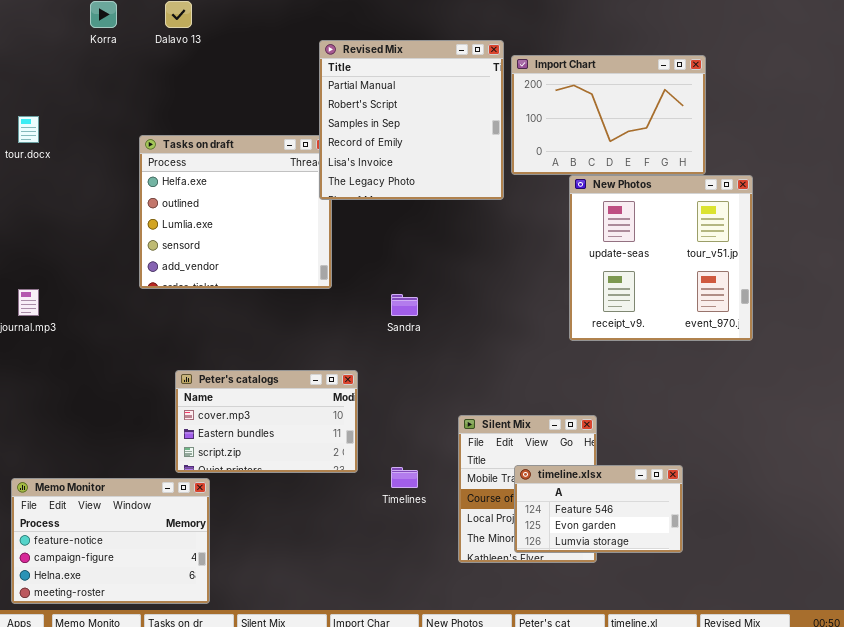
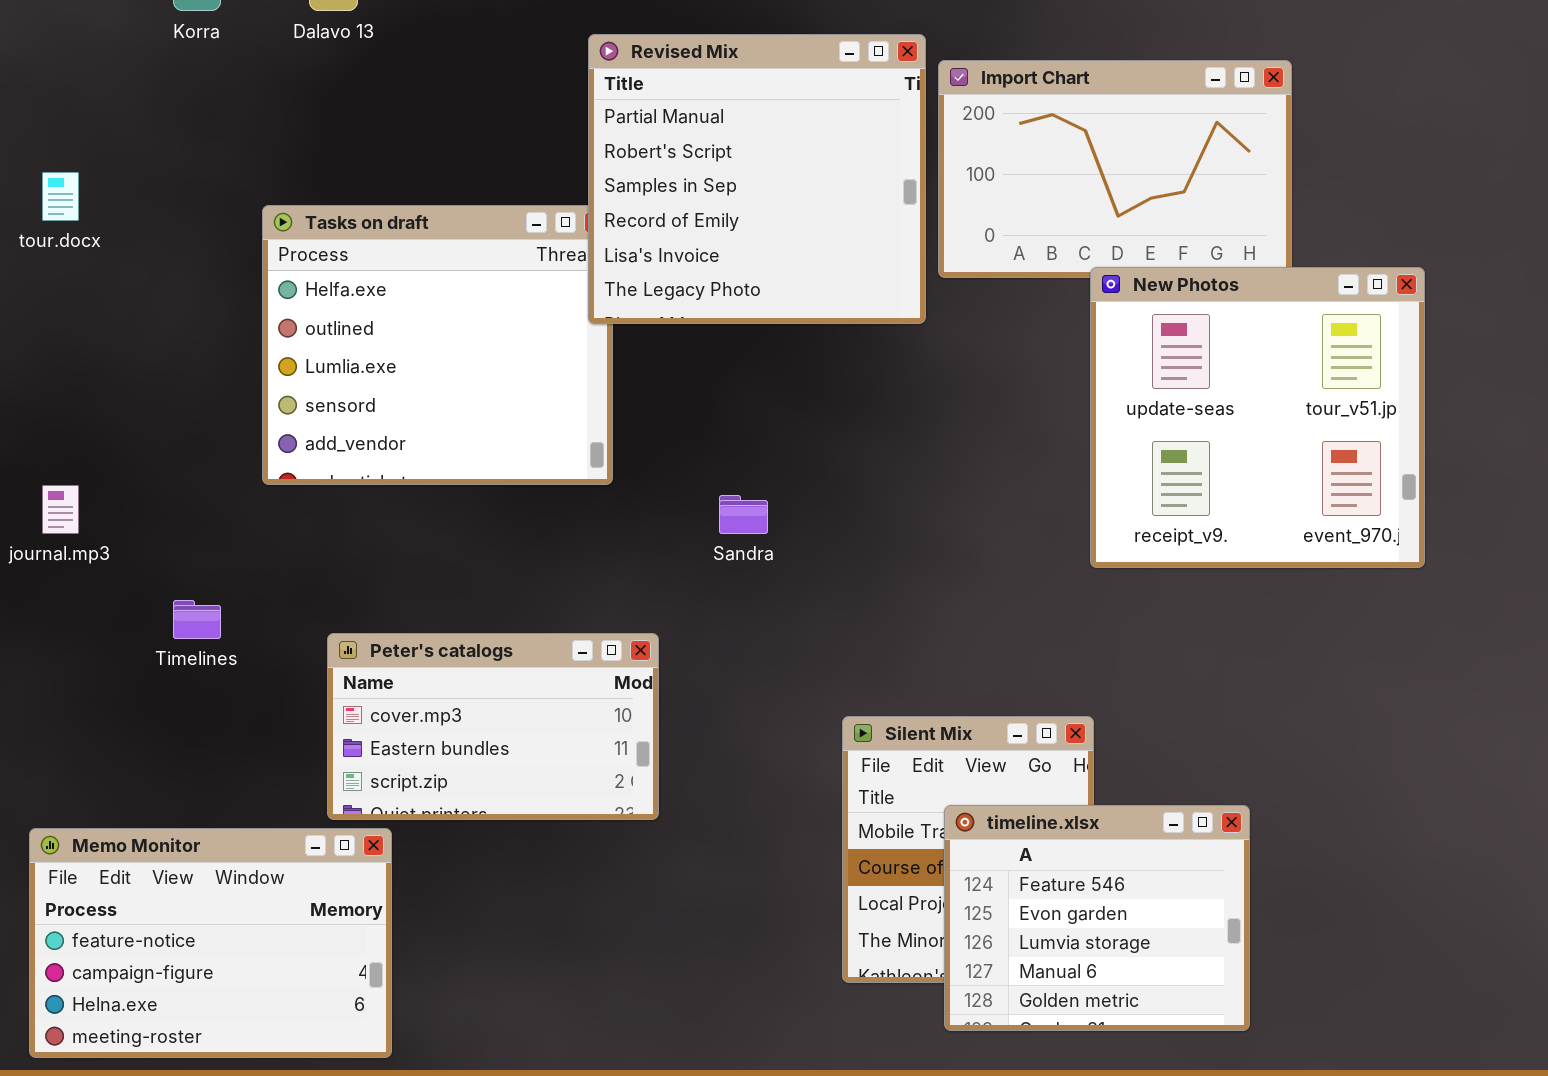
New Photos: [569,175,753,341] -> [1090,267,1425,568], moved
timeline.xlsx: [514,465,683,553] -> [944,805,1250,1031], resized
Timelines: [391,467,418,488] -> [173,600,221,639], moved

